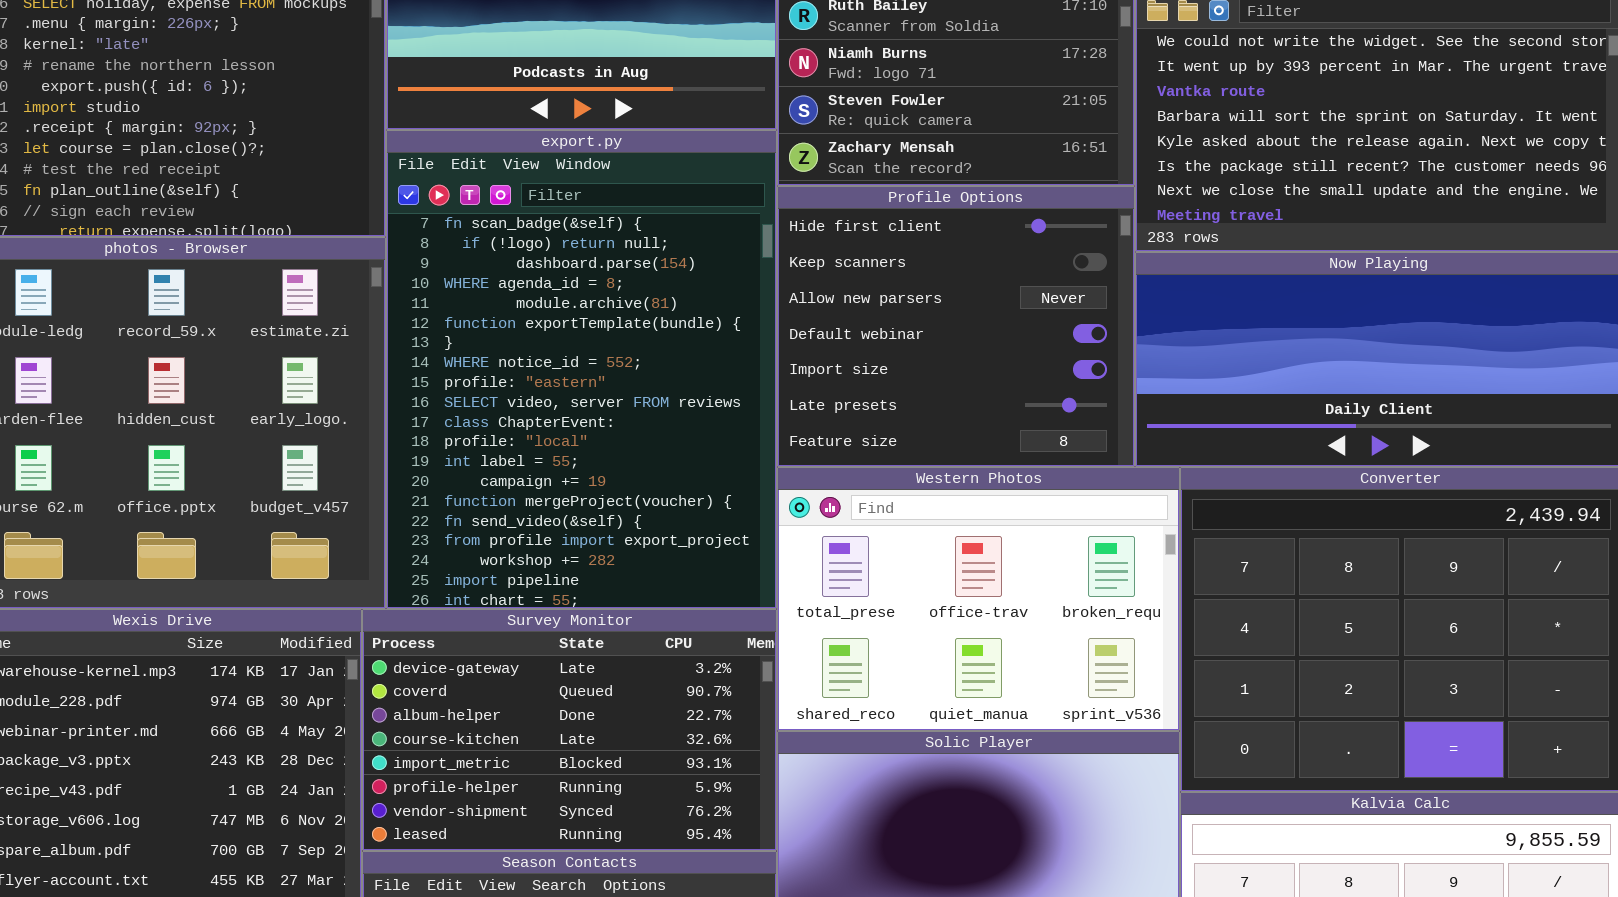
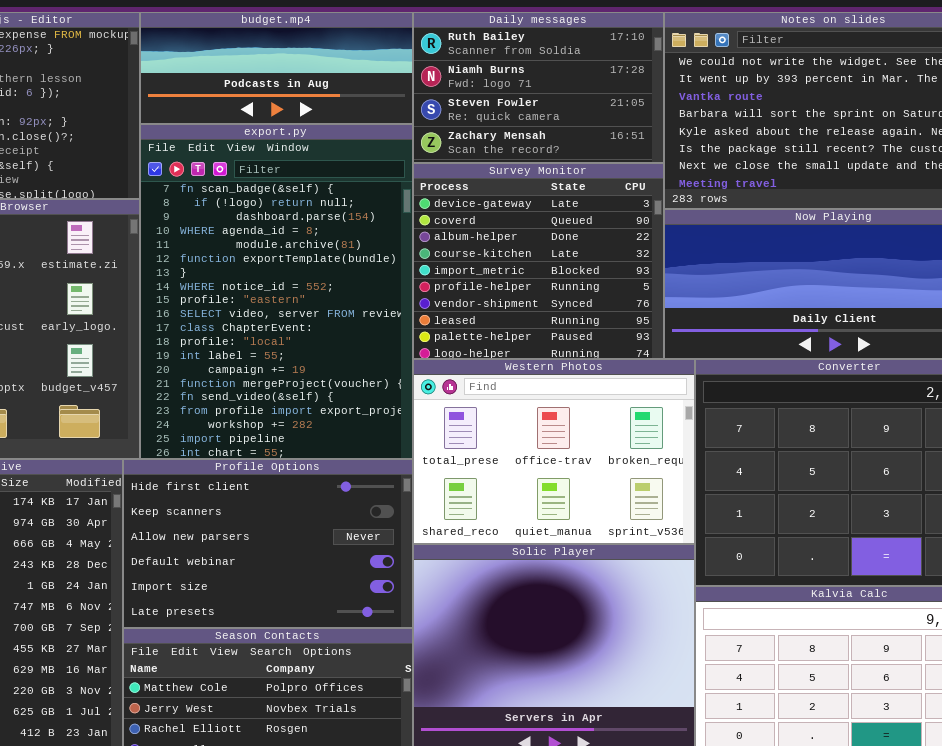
Profile Options: [777,186,1135,467] -> [123,459,413,628], moved, resized
Survey Monitor: [362,609,777,851] -> [413,163,664,359], moved, resized

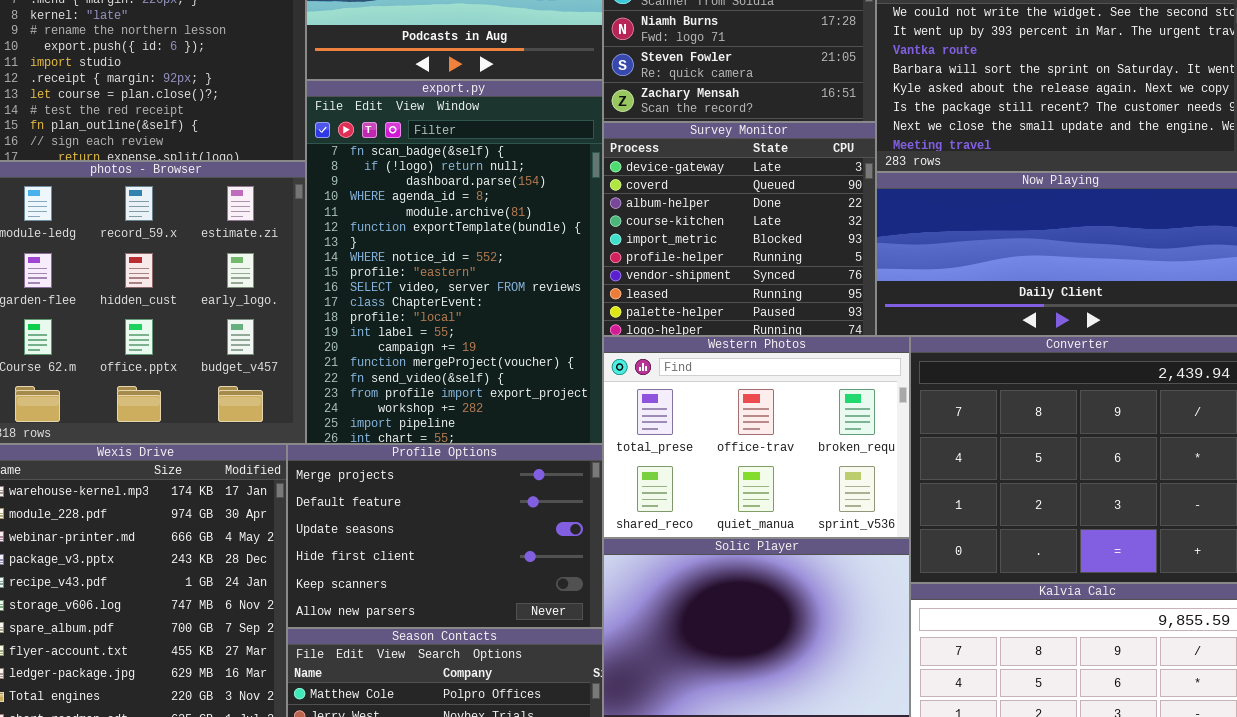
Profile Options: [123,459,413,628] -> [287,444,603,628], scrolled up 3 rows

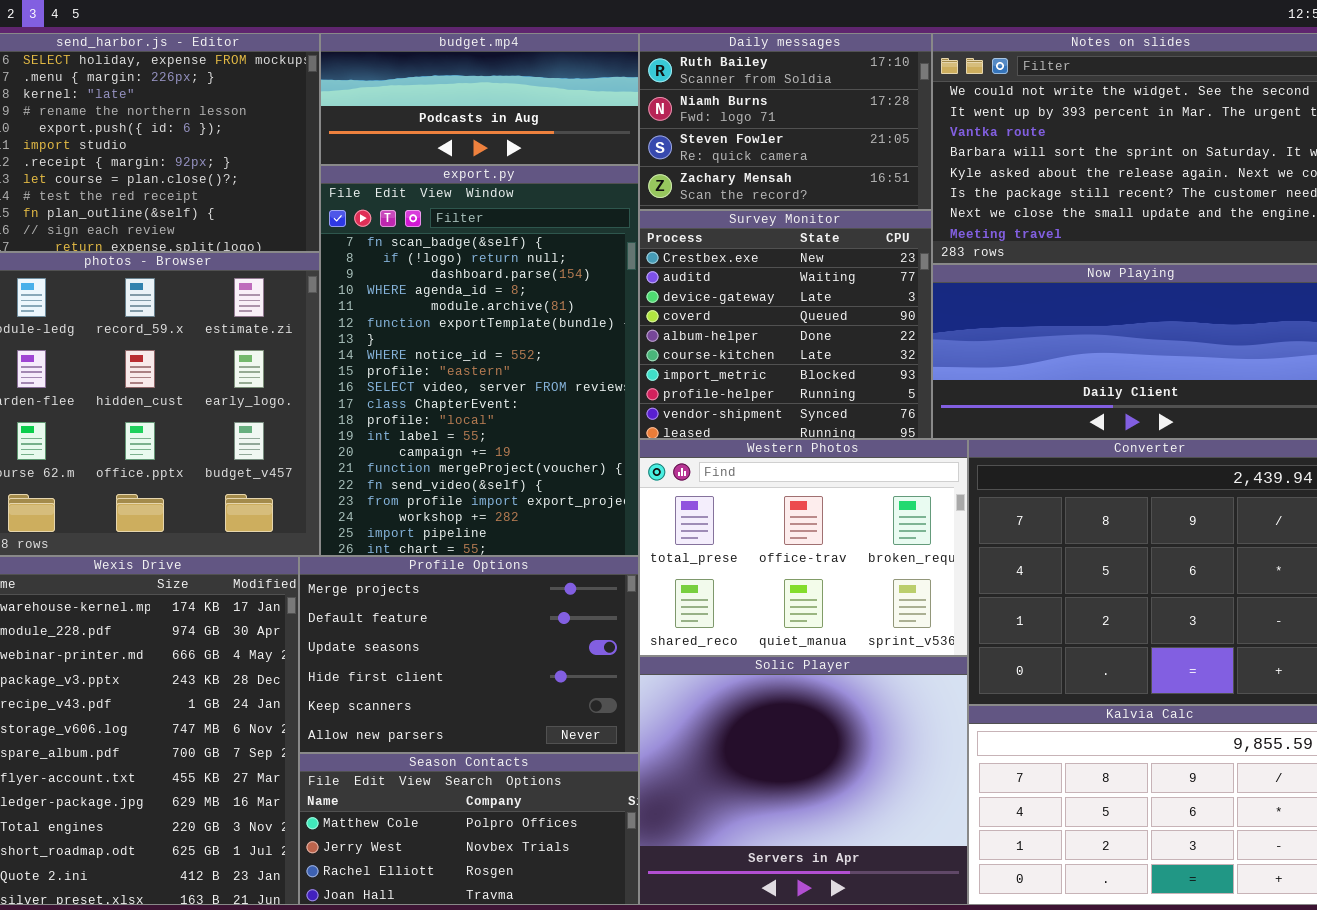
Survey Monitor: [603,122,876,336] -> [639,210,932,439], scrolled up 2 rows

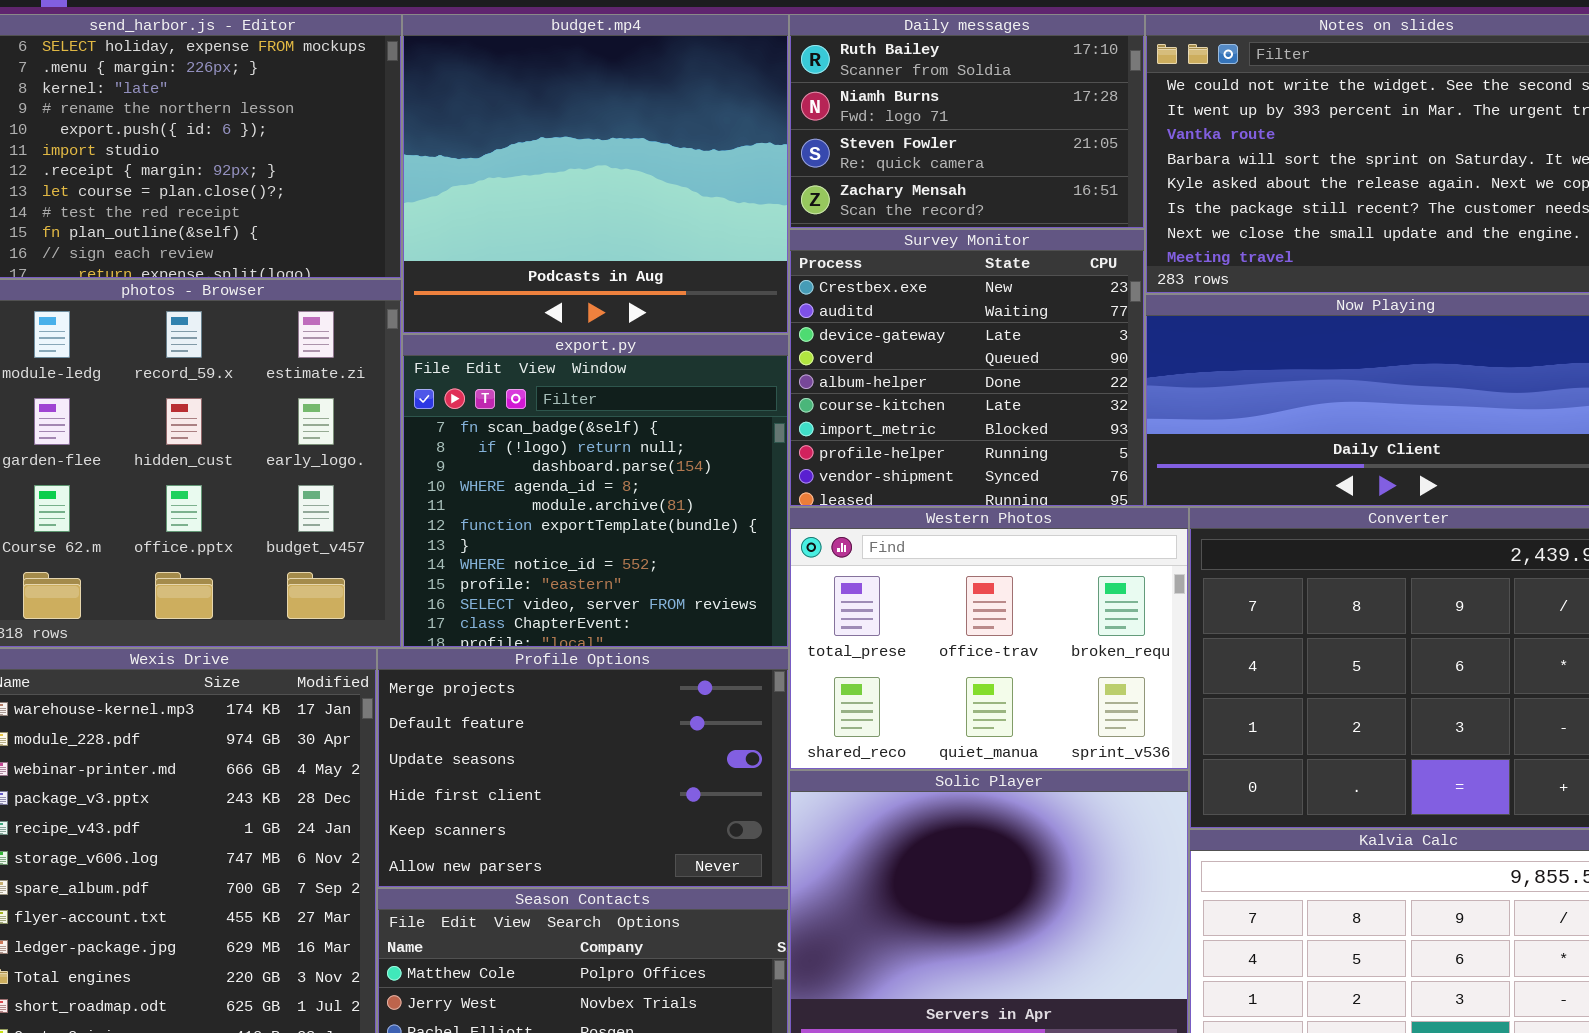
budget.mp4: [320,33,639,165] -> [402,14,789,334], resized
export.py: [320,165,639,556] -> [402,334,789,648], resized

